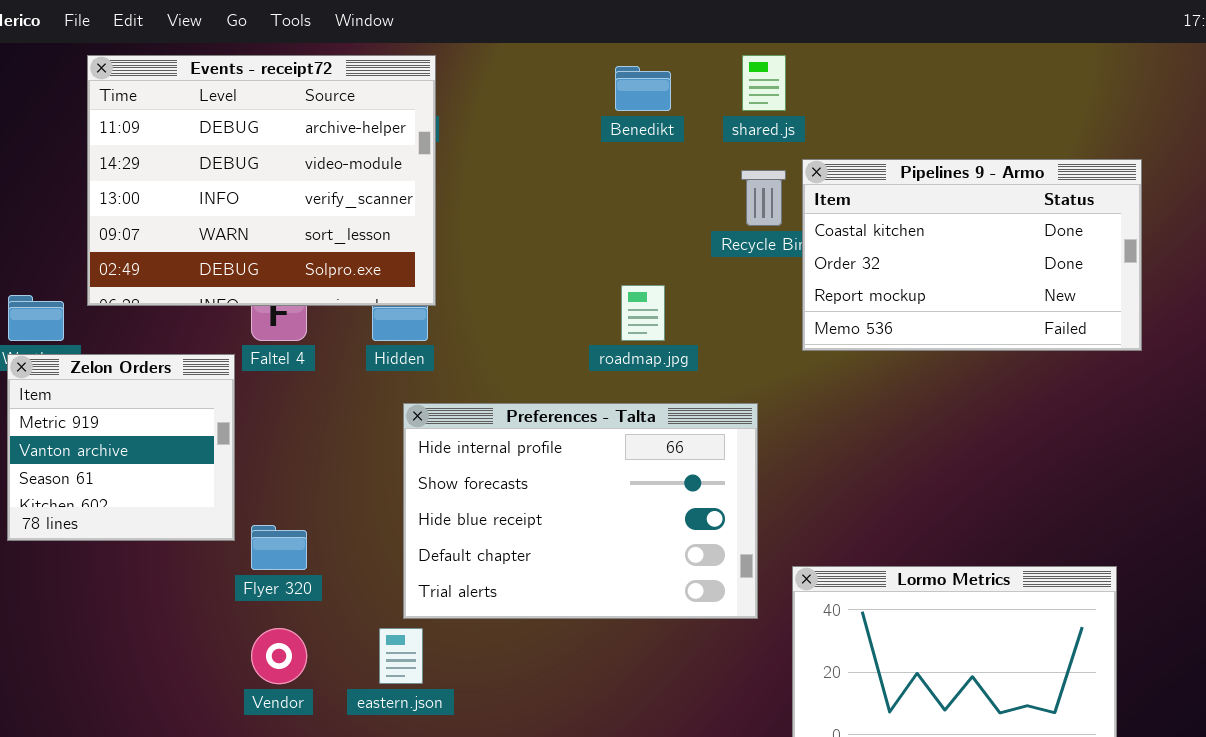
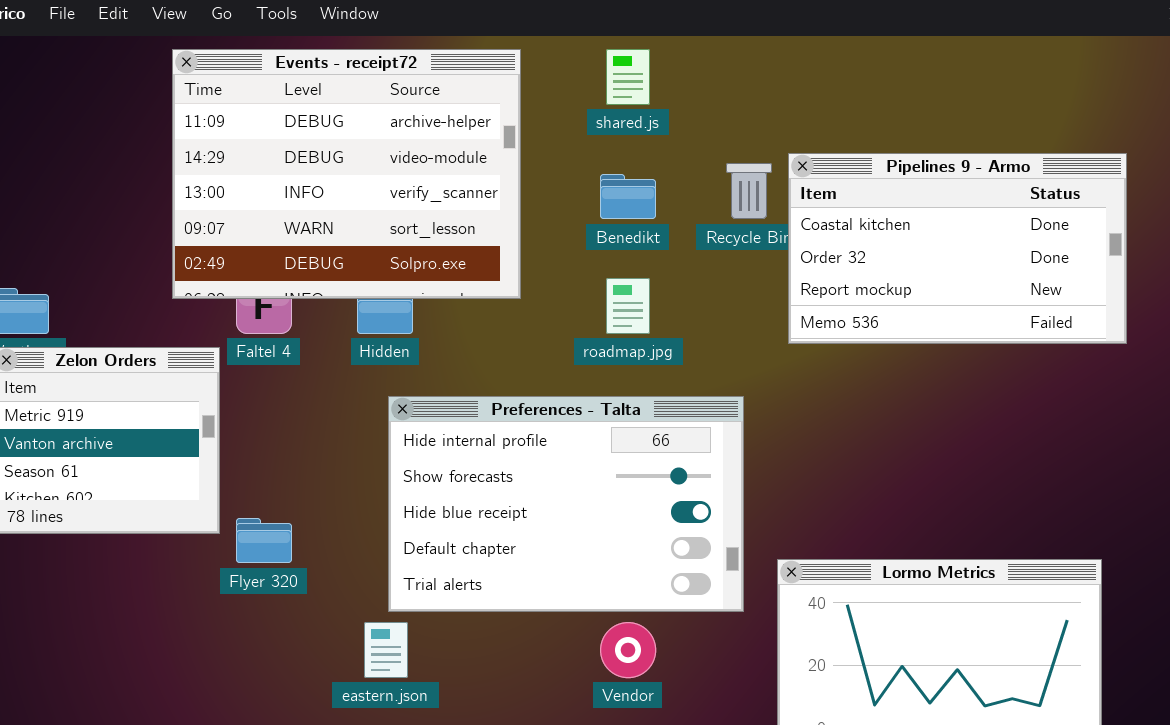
Events - receipt72: [87,55,436,306] -> [172,49,521,299], moved
shared.js: [742,55,786,111] -> [606,49,650,105], moved
Benedikt: [615,66,671,111] -> [600,174,656,219], moved
Vendor: [251,628,307,684] -> [600,622,656,678], moved

